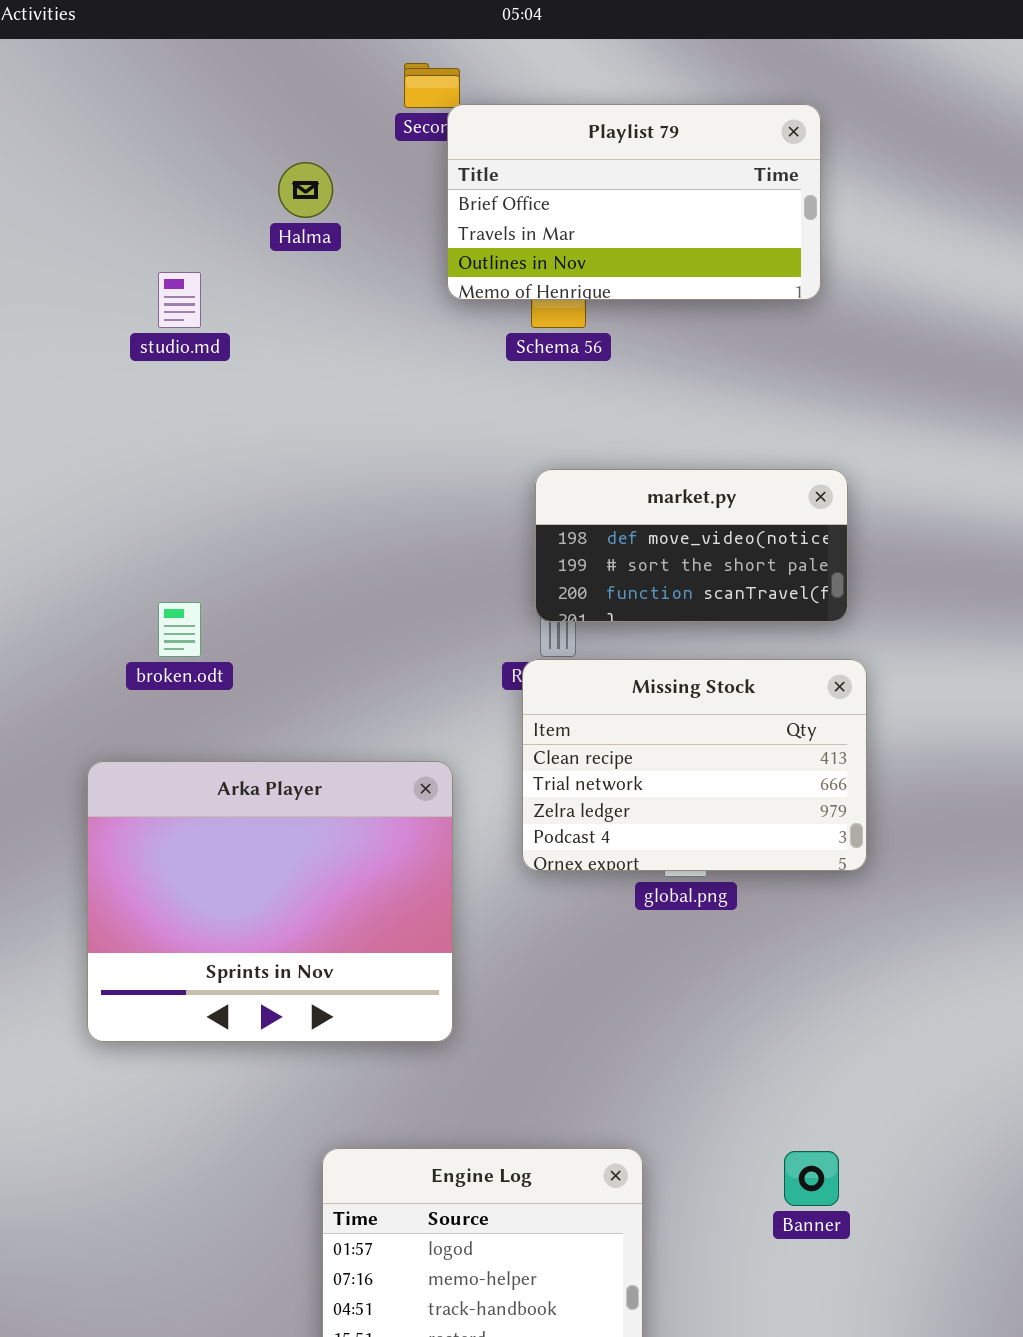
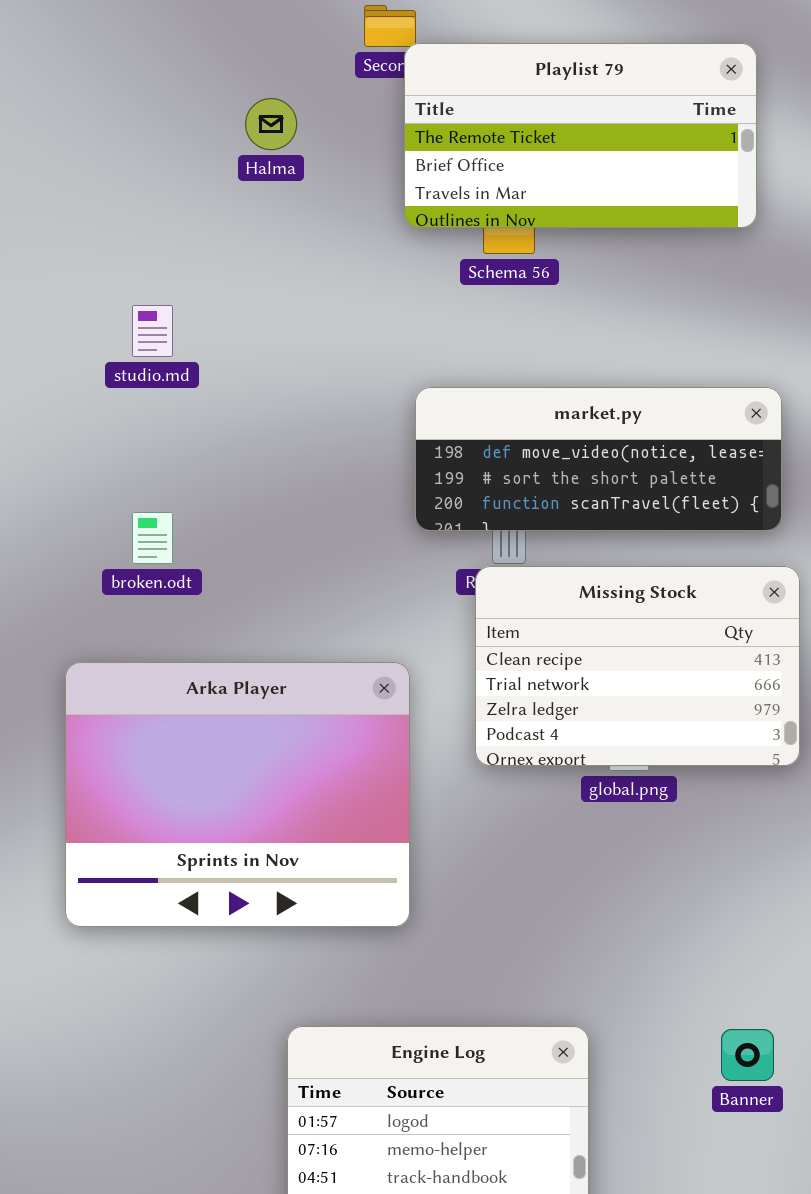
Playlist 79: [447,104,821,300] -> [404,43,757,228], scrolled up 1 row
studio.md: [158,272,201,328] -> [132,305,173,357], moved
market.py: [535,469,848,622] -> [415,387,782,531], resized

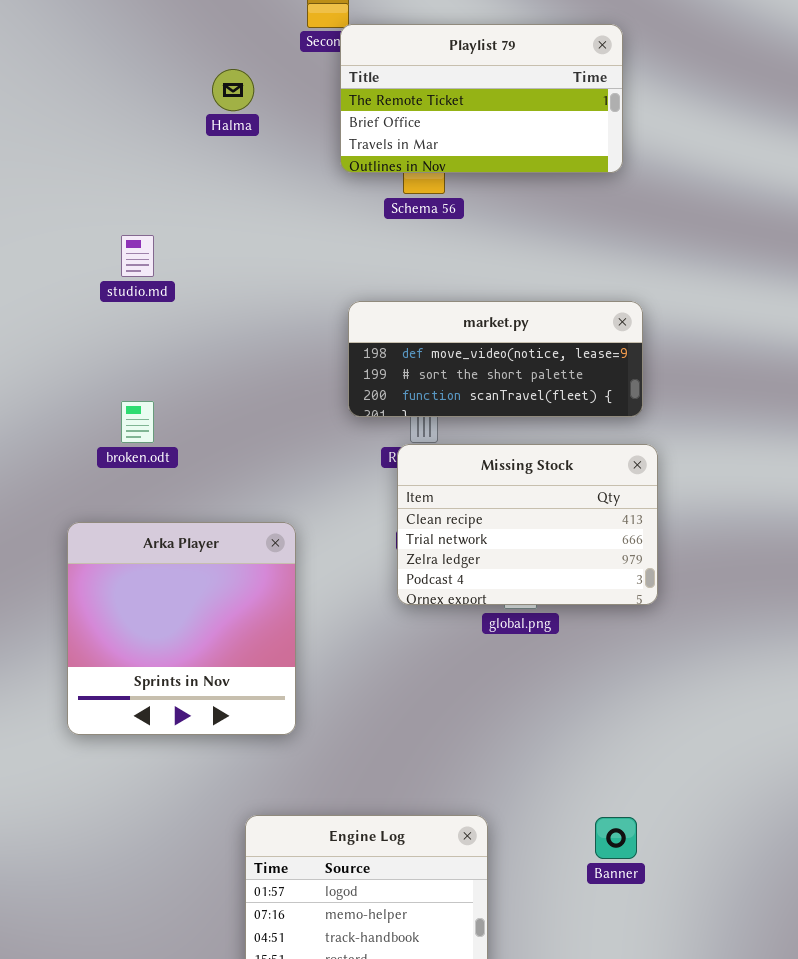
Arka Player: [65,662,410,927] -> [67,522,296,735], resized

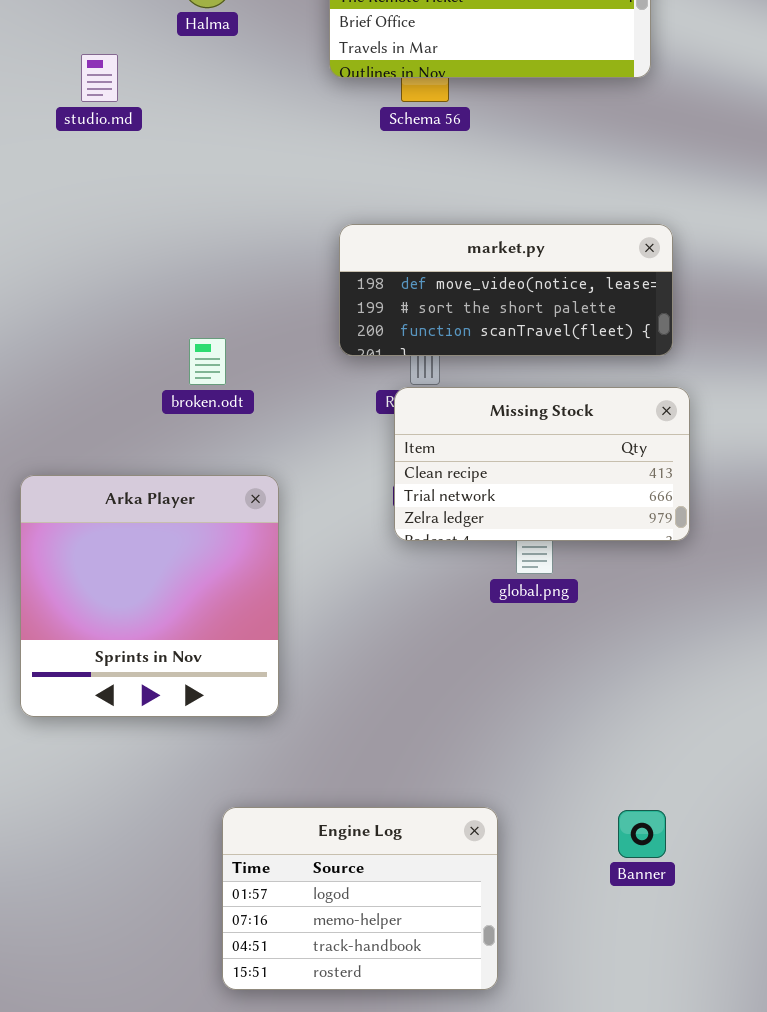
studio.md: [121,235,154,277] -> [81,54,118,102], moved
broken.odt: [121,401,154,443] -> [189,338,226,385], moved
Missing Stock: [397,444,658,605] -> [394,387,690,541], resized

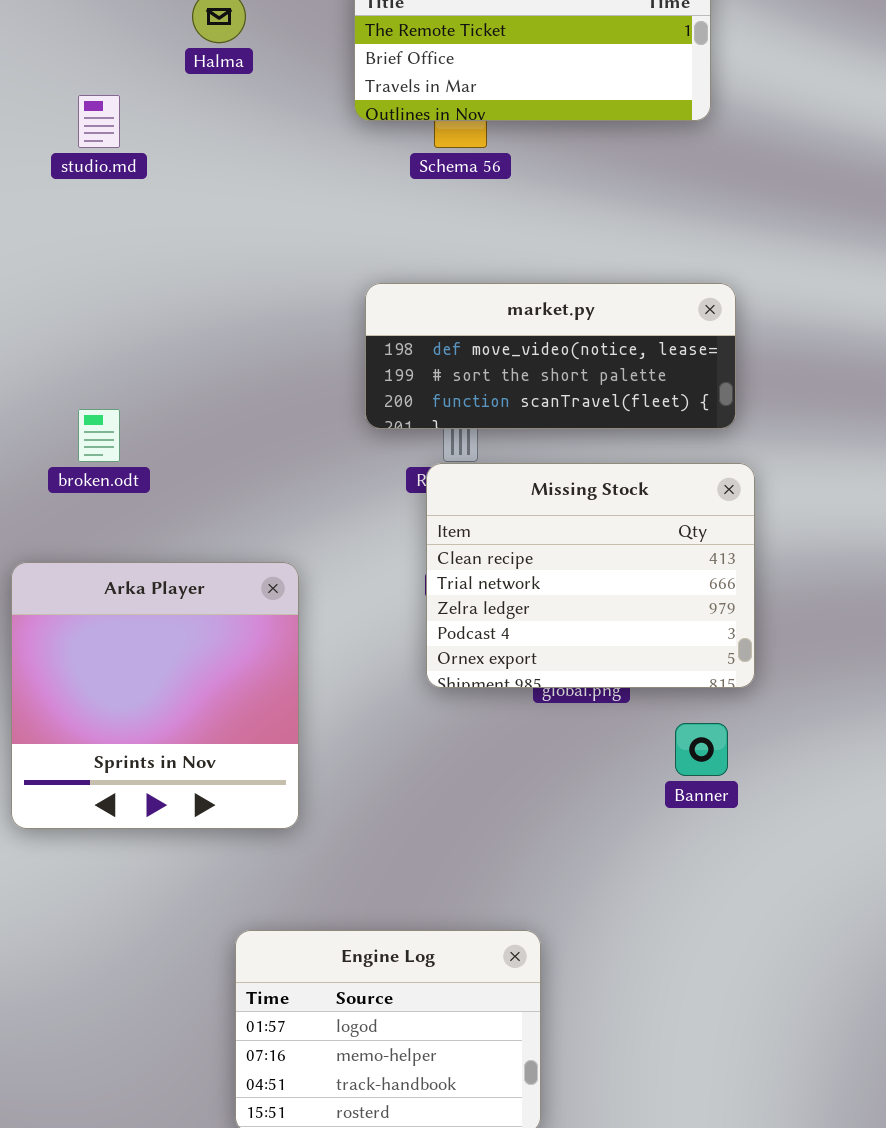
broken.odt: [189,338,226,385] -> [78,409,120,462], moved
Missing Stock: [394,387,690,541] -> [426,463,755,688], resized
Banner: [618,810,666,858] -> [675,723,728,776], moved

